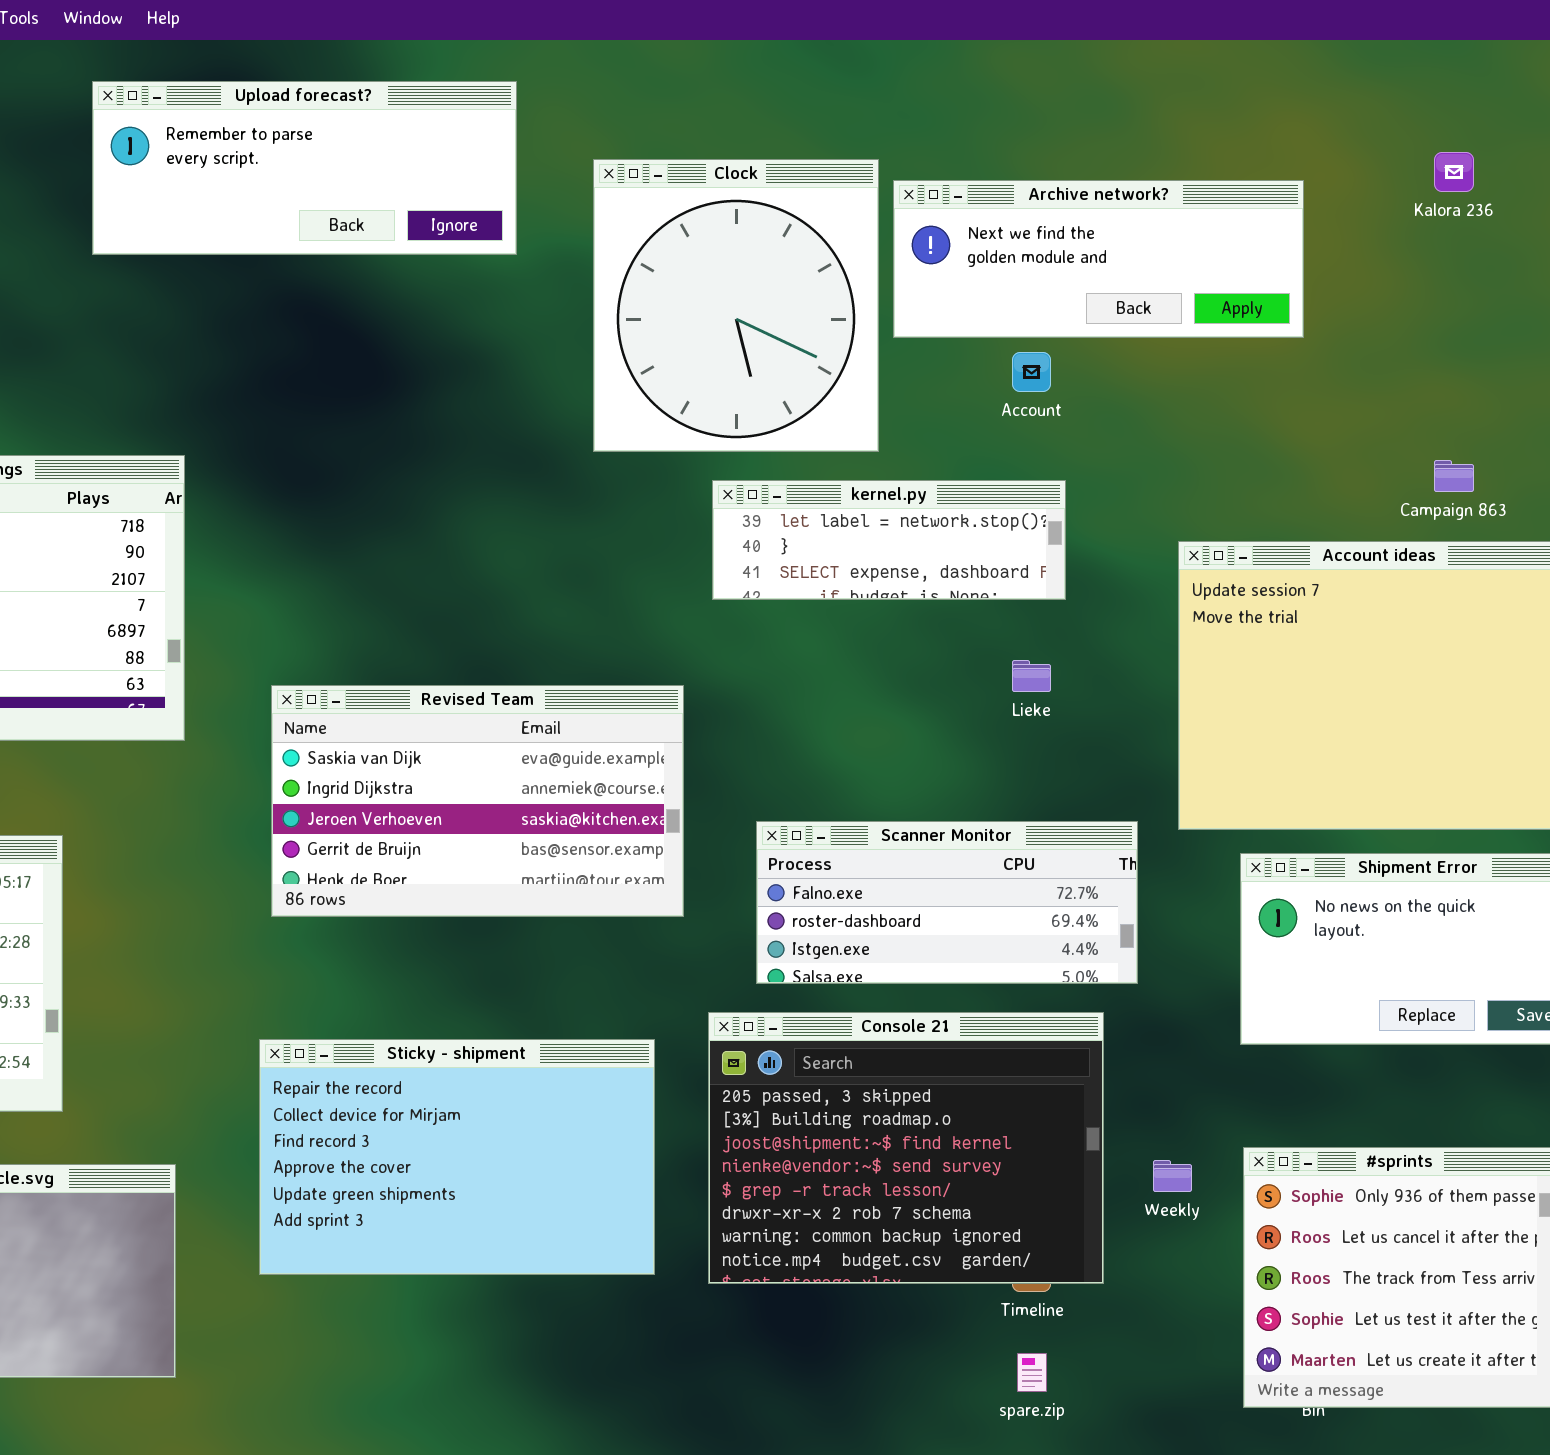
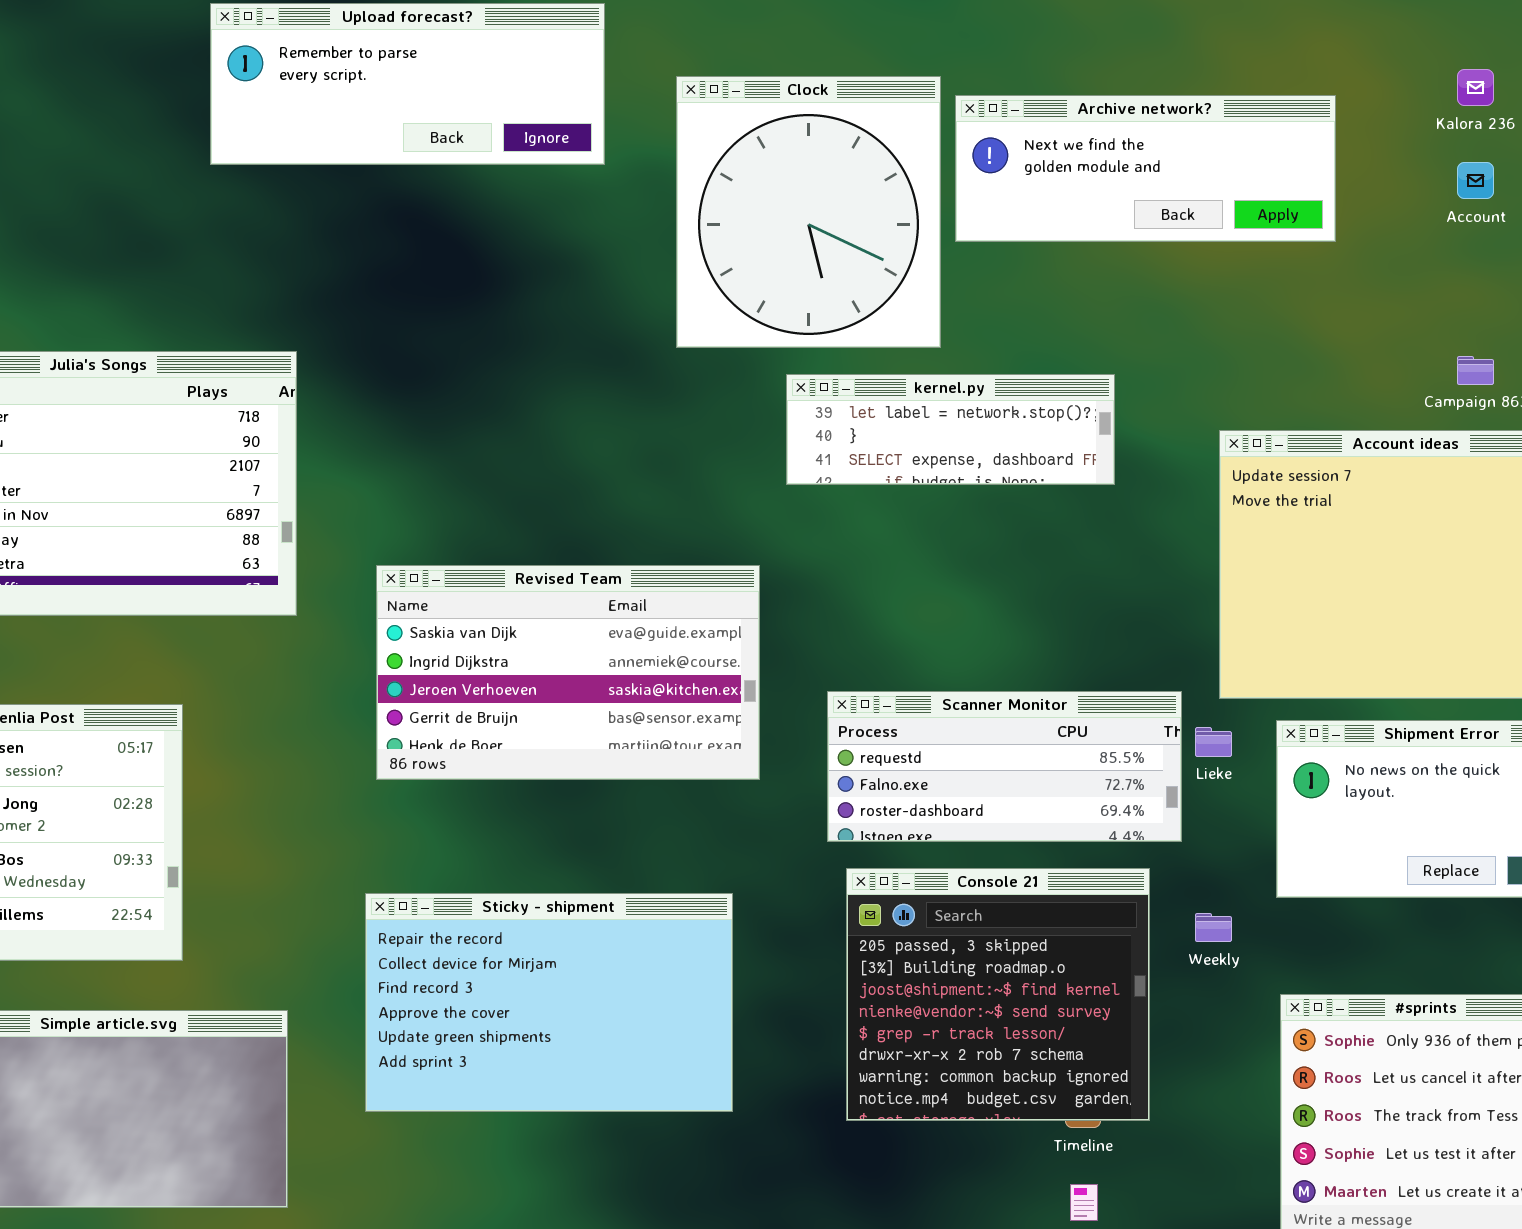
Account: [1012,352,1051,392] -> [1457,162,1494,199], moved
Lieke: [1012,660,1051,692] -> [1195,727,1232,757], moved
Scanner Monitor: [756,821,1138,984] -> [827,691,1182,842], scrolled up 1 row
Console 21: [708,1012,1104,1284] -> [846,868,1150,1121], resized
Weekly: [1153,1160,1192,1192] -> [1195,913,1232,942], moved

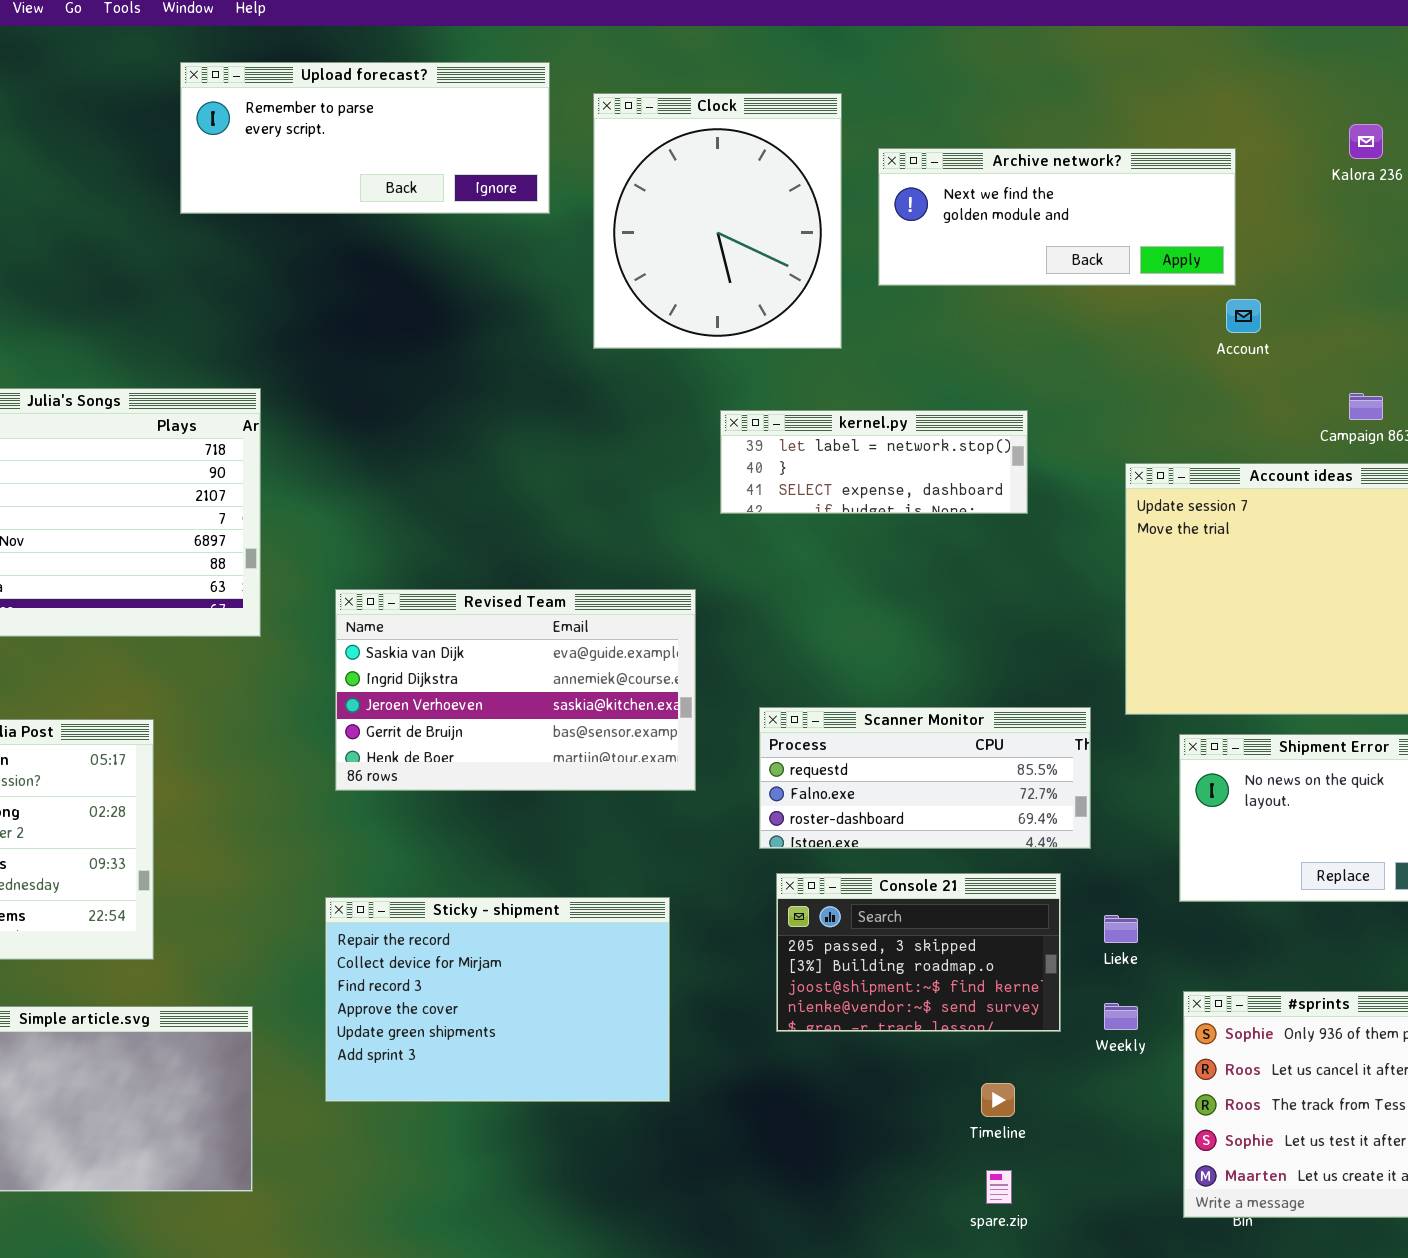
Clock: [676,76,941,348] -> [593,93,842,349], moved
Account: [1457,162,1494,199] -> [1226,299,1261,333], moved
Lieke: [1195,727,1232,757] -> [1104,915,1138,943], moved
Console 21: [846,868,1150,1121] -> [776,873,1061,1032], resized
Weekly: [1195,913,1232,942] -> [1104,1003,1138,1030], moved

